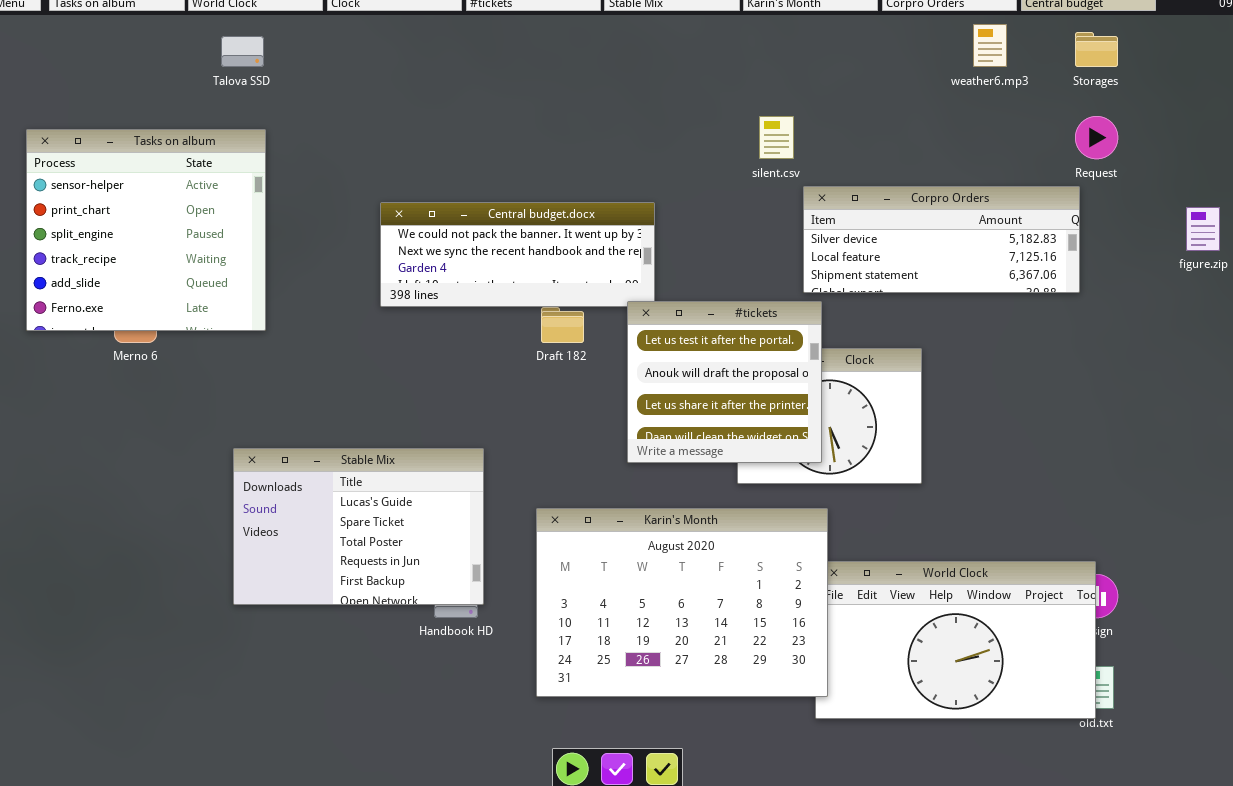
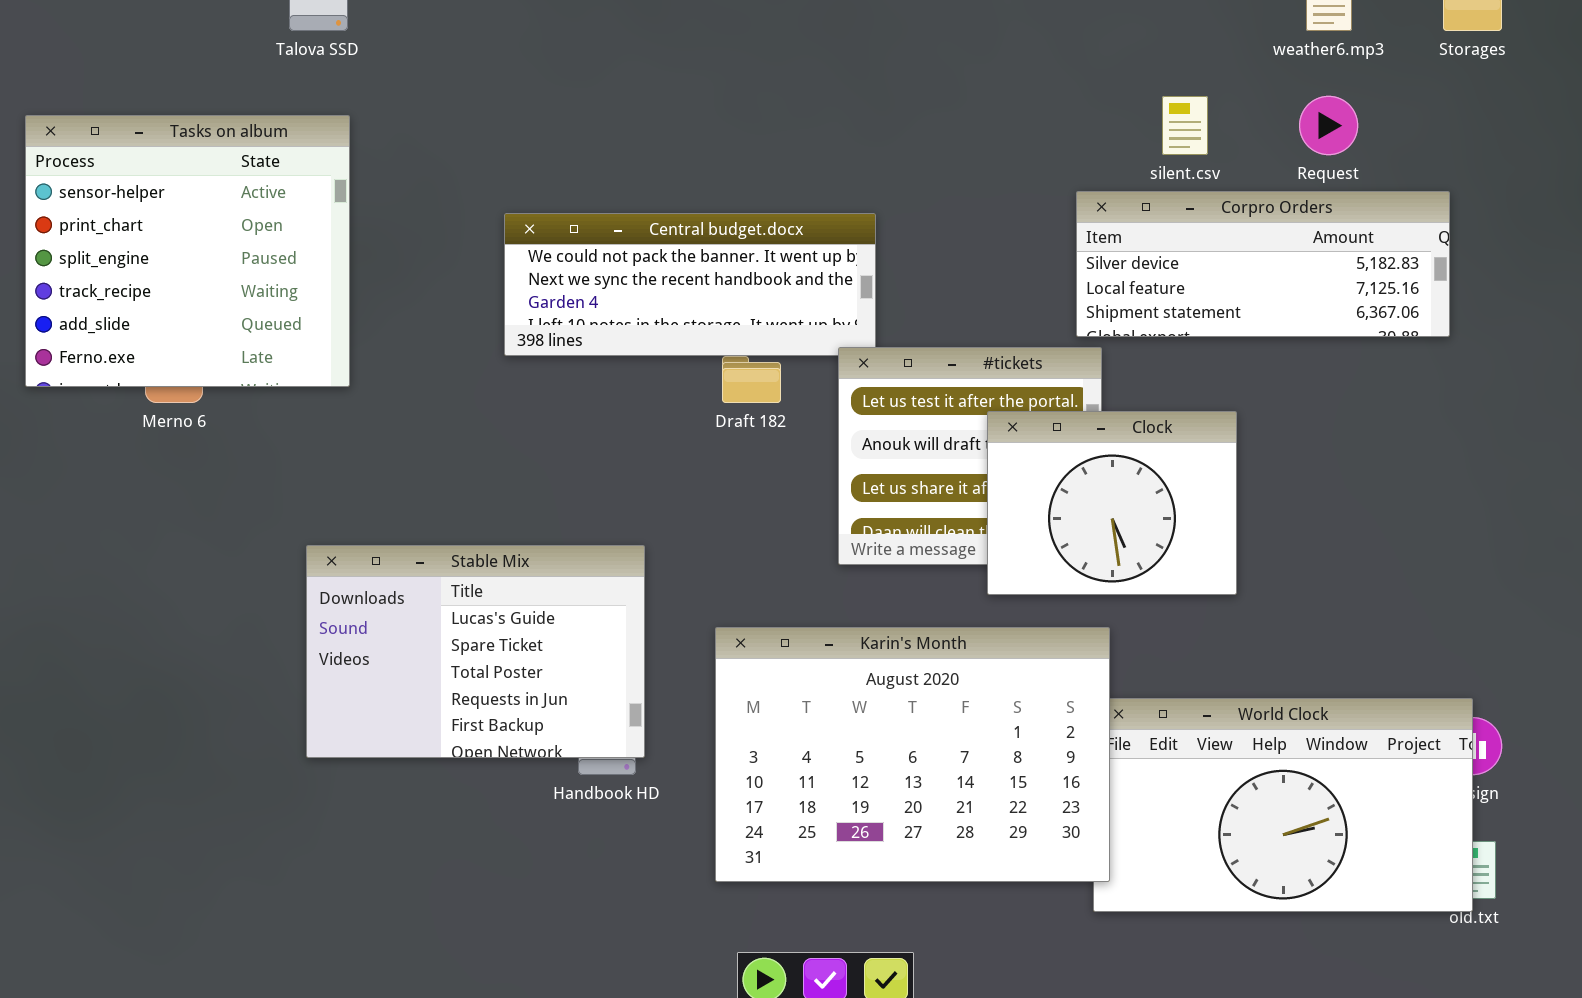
silent.csv: [759,116,794,159] -> [1162,96,1208,155], moved
Request: [1075,116,1118,159] -> [1299,96,1358,155], moved
Clock: [737,348,922,484] -> [987,411,1237,595], raised

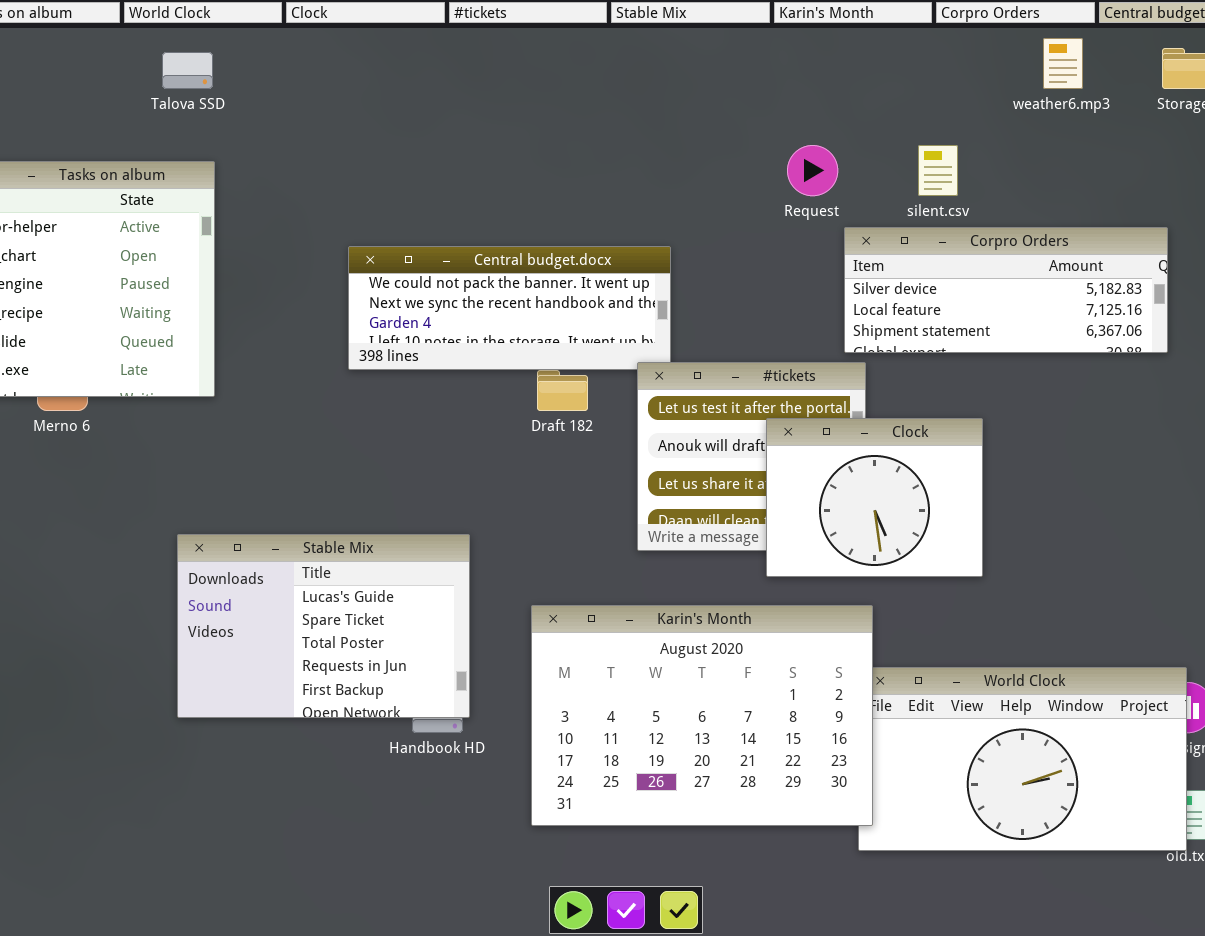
Request: [1299,96,1358,155] -> [787,145,838,196], moved

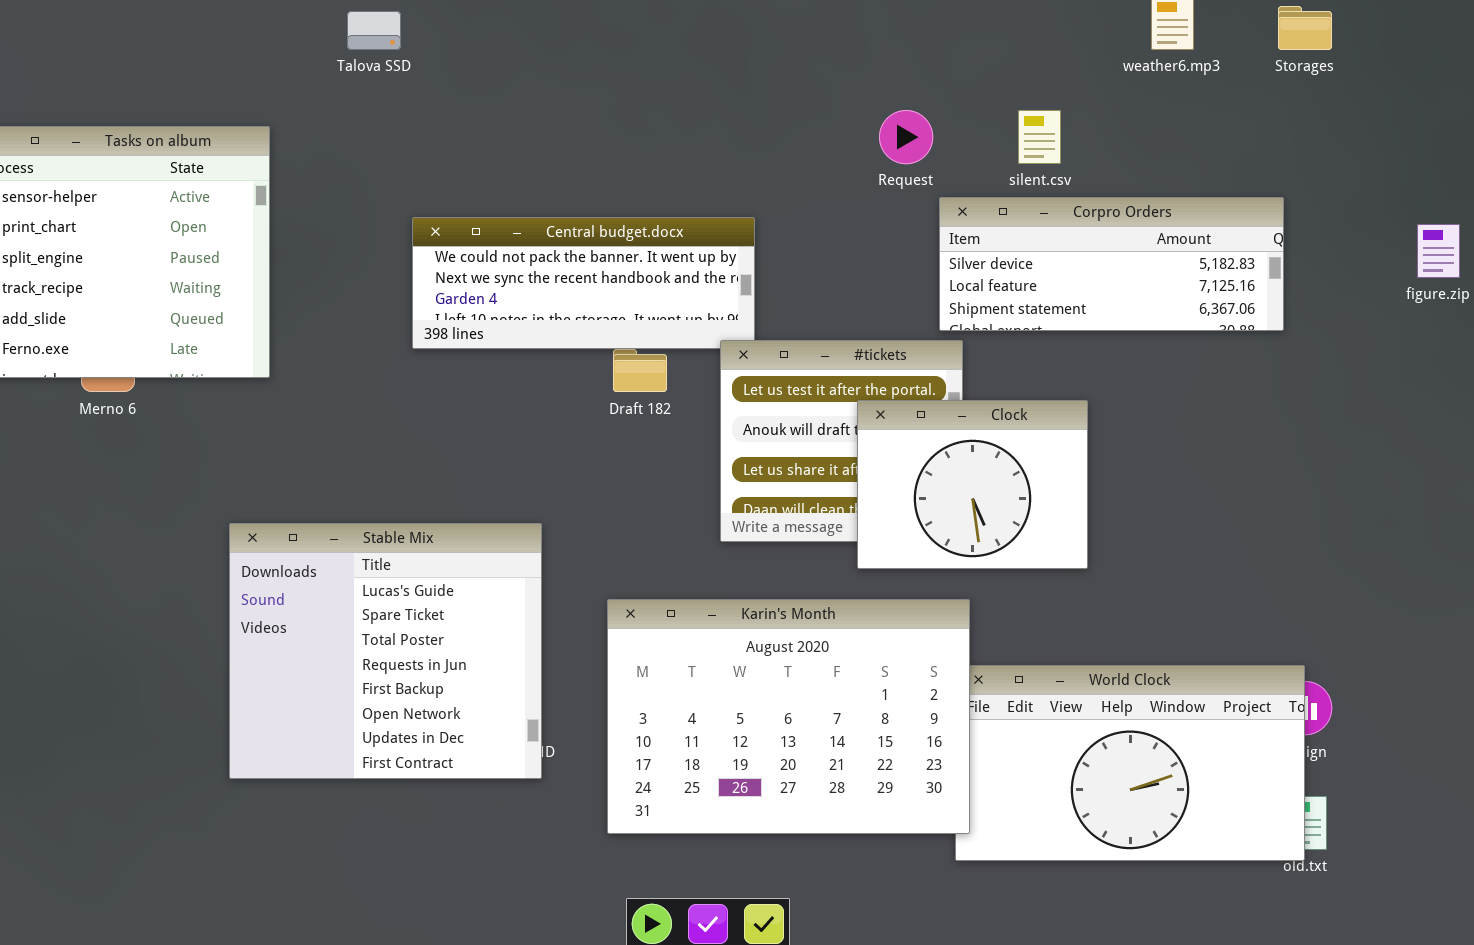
Talova SSD: [162,52,213,89] -> [347,11,401,50], moved
Stable Mix: [177,534,470,718] -> [229,523,542,779], resized

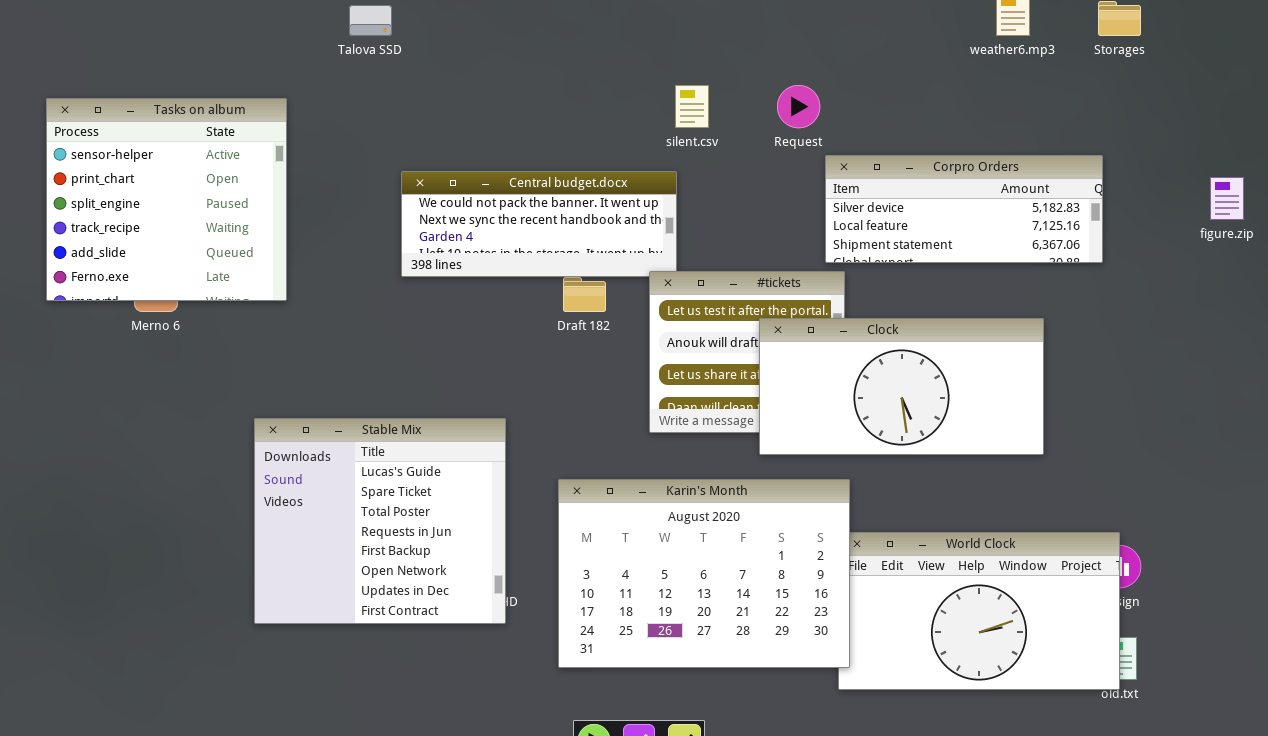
silent.csv: [1018,110,1061,164] -> [675,85,709,128], moved
Clock: [857,400,1088,569] -> [759,318,1044,455], resized

